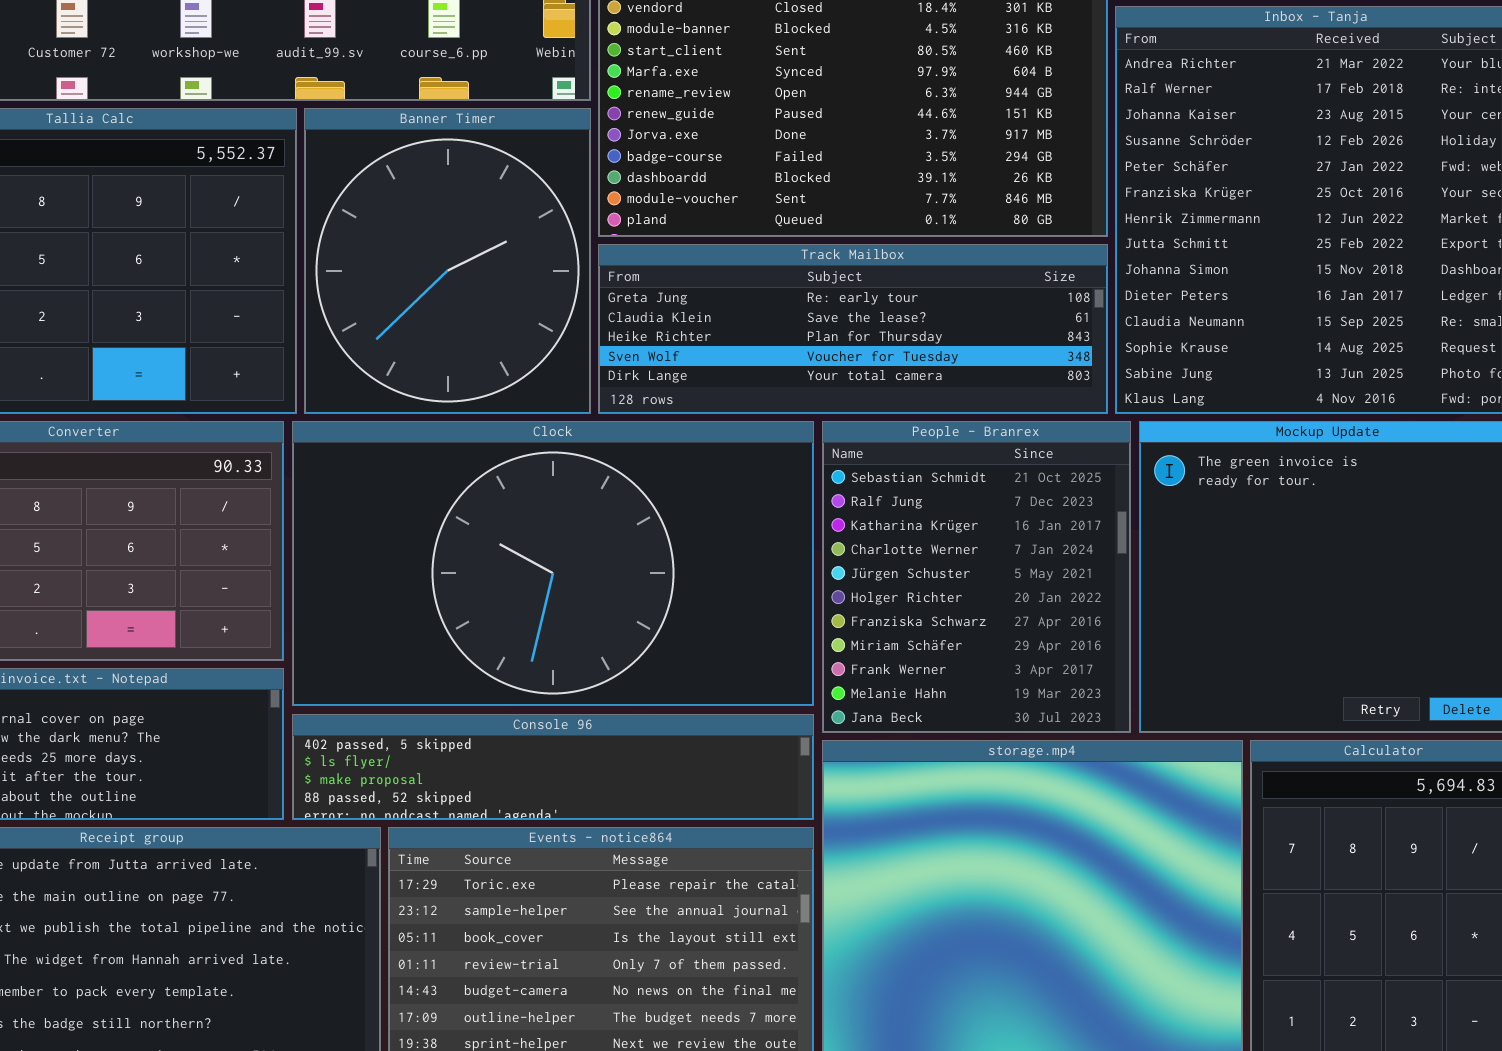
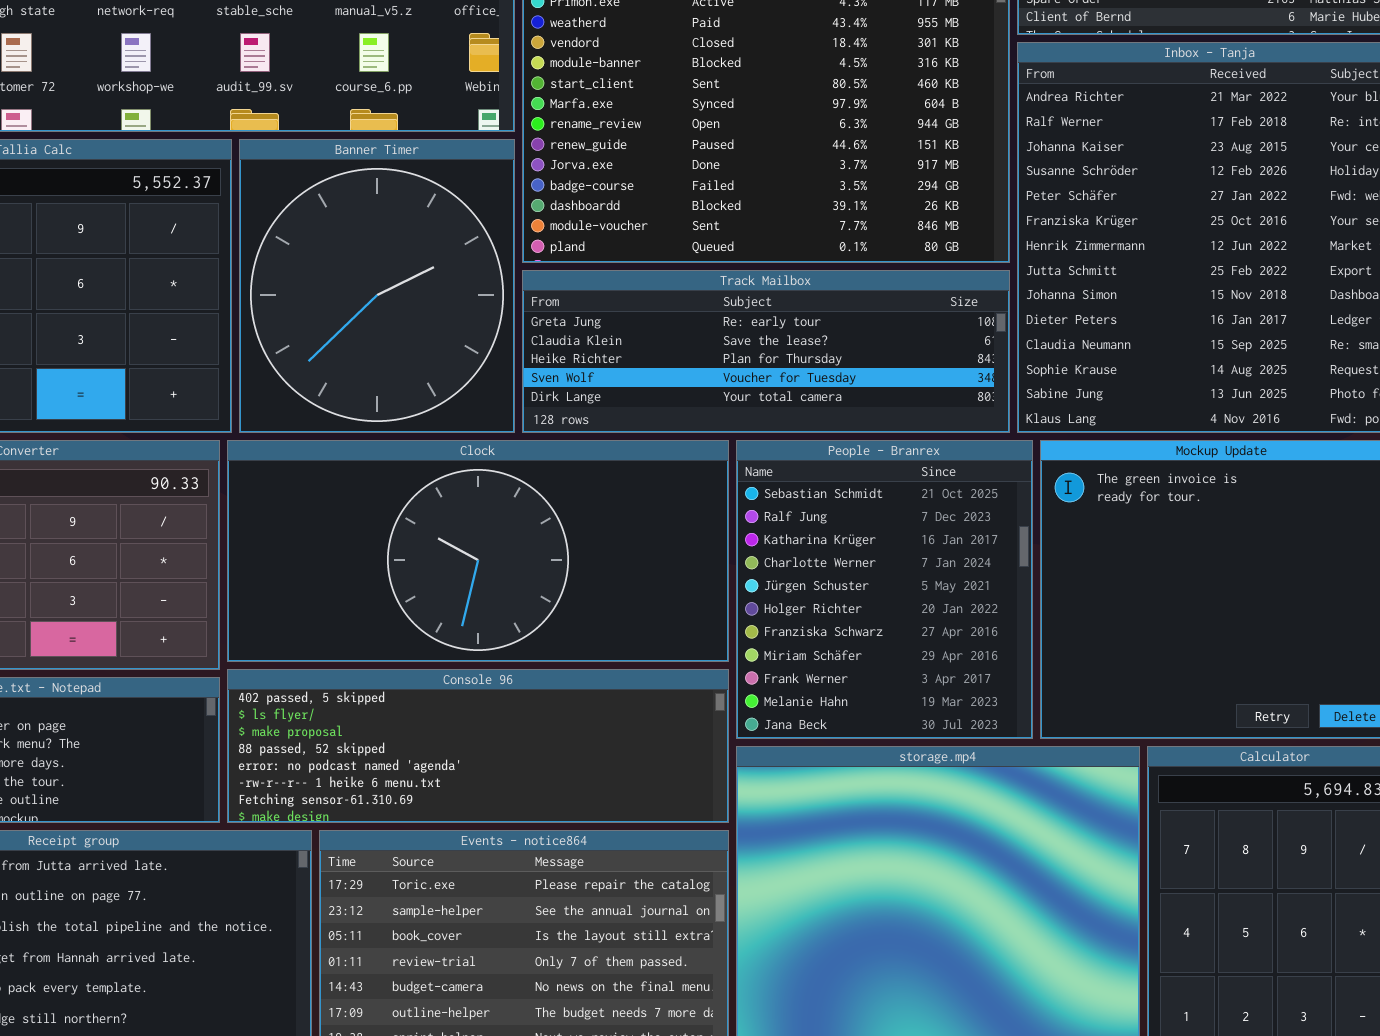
Clock: [292,421,814,706] -> [227,440,729,662], resized
Console 96: [292,714,814,820] -> [227,669,729,823], resized

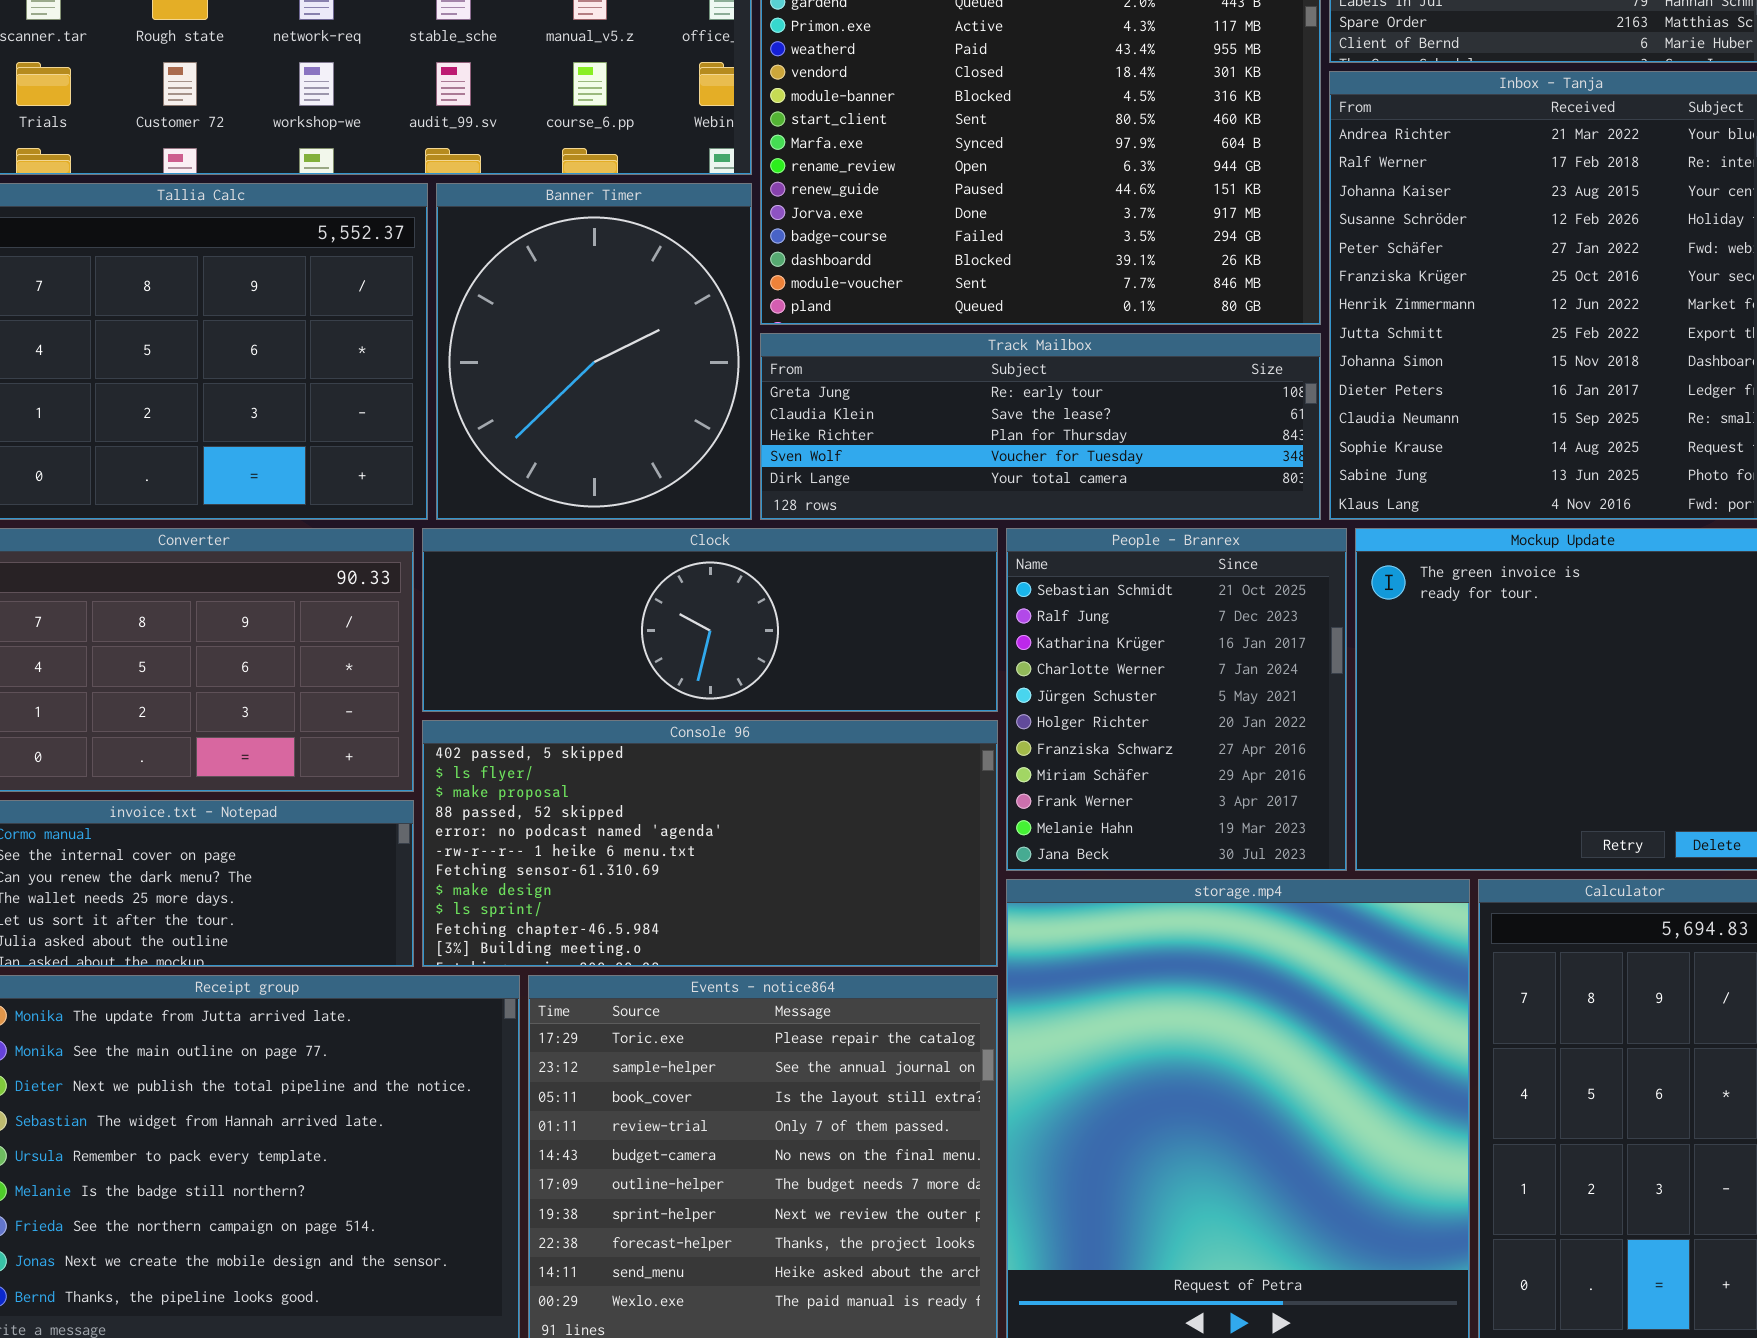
Clock: [227,440,729,662] -> [422,528,998,712], resized
Console 96: [227,669,729,823] -> [422,720,998,967], resized

